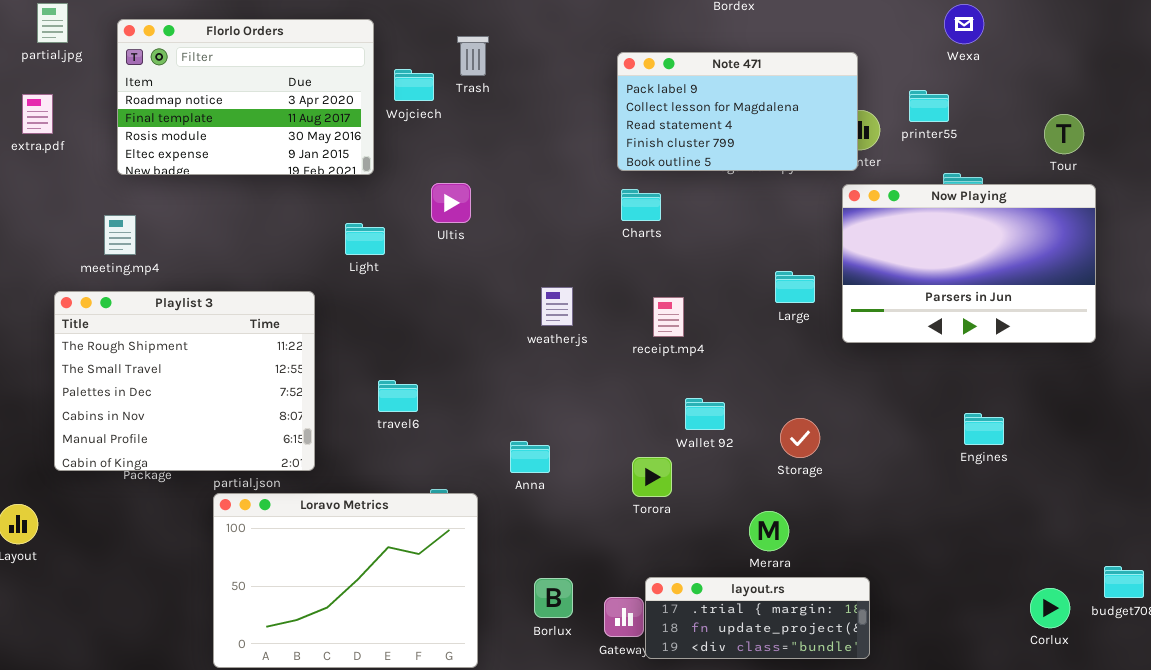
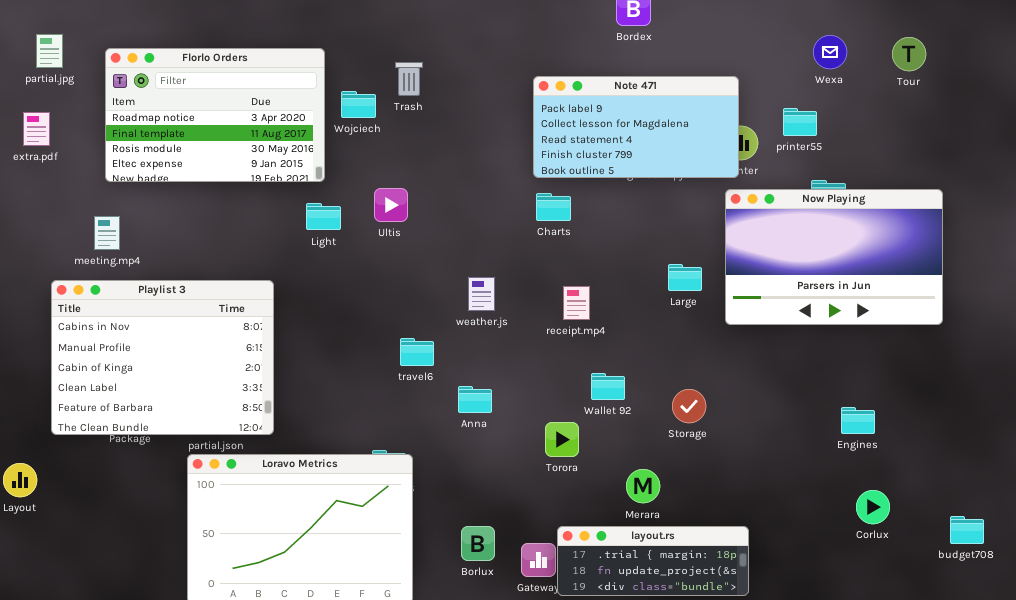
Tour: [1044,114,1084,154] -> [892,37,926,71], moved
Light: [345,223,385,255] -> [306,203,341,230], moved
Playlist 3: [54,291,315,471] -> [51,280,274,435], scrolled down 3 rows
travel6: [378,380,418,412] -> [400,338,434,366], moved
Engines: [964,413,1004,445] -> [841,407,875,434], moved
Anna: [510,441,550,473] -> [458,386,492,413], moved
Merara: [749,511,789,551] -> [626,469,660,503], moved
Corlux: [1030,588,1070,628] -> [856,490,890,524], moved

